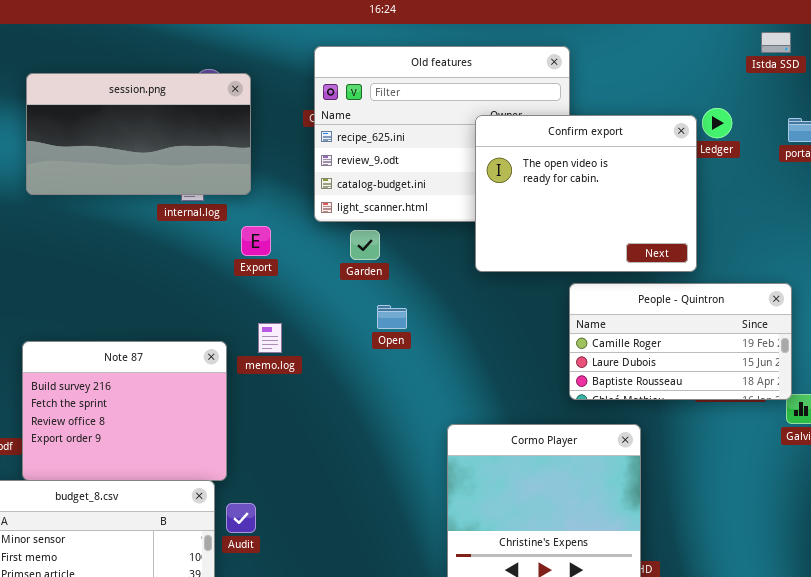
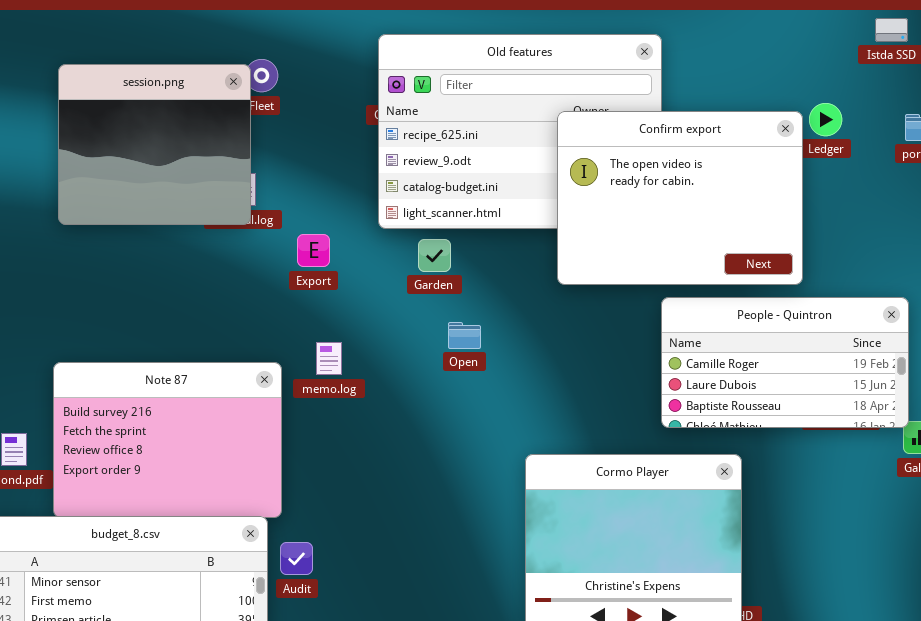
session.png: [26,73,251,195] -> [58,64,251,225], resized

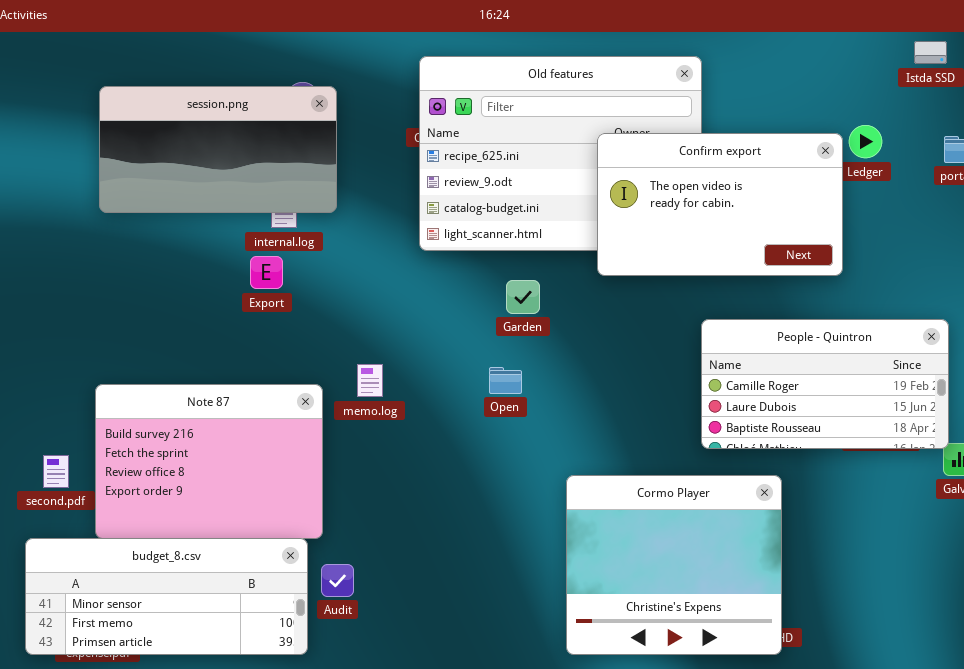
session.png: [58,64,251,225] -> [99,86,337,213], resized
Confirm export: [557,111,803,285] -> [597,133,843,276], resized
Export: [297,234,330,267] -> [250,256,283,289], moved
Garden: [418,239,451,272] -> [506,280,540,314], moved
Open: [448,322,481,349] -> [489,367,522,394], moved

